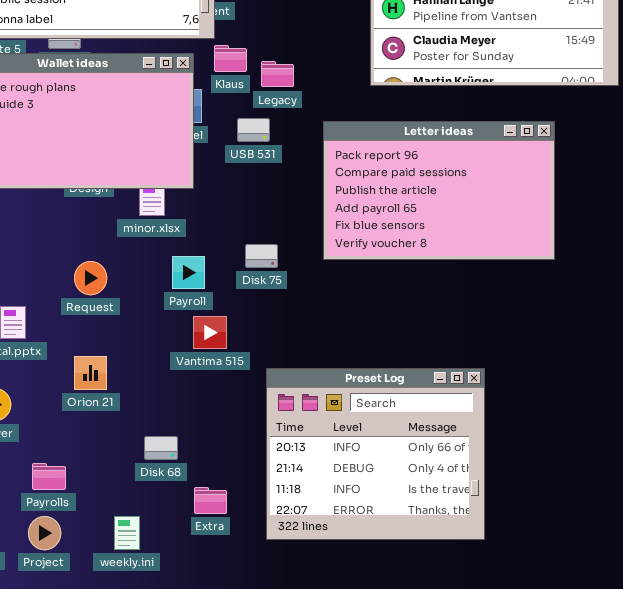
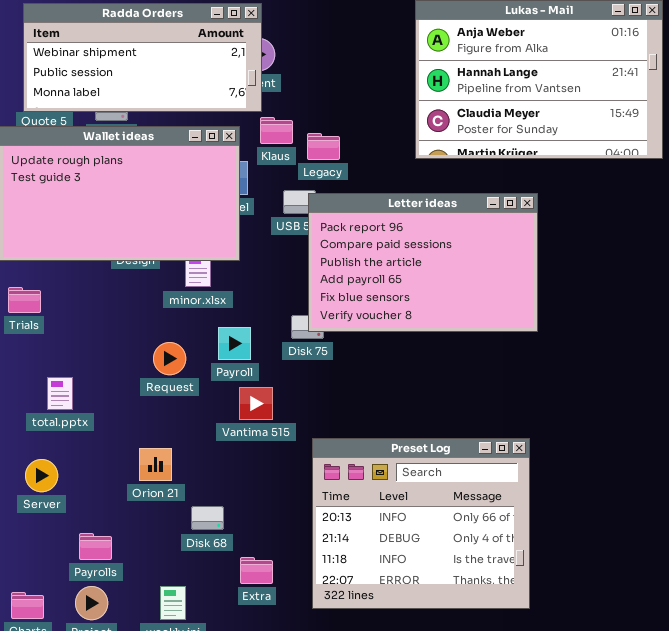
Letter ideas: [323,121,555,260] -> [308,193,538,332], moved
Request: [74,261,107,295] -> [153,342,186,375], moved
Orion 21: [74,356,107,390] -> [139,448,172,481], moved

